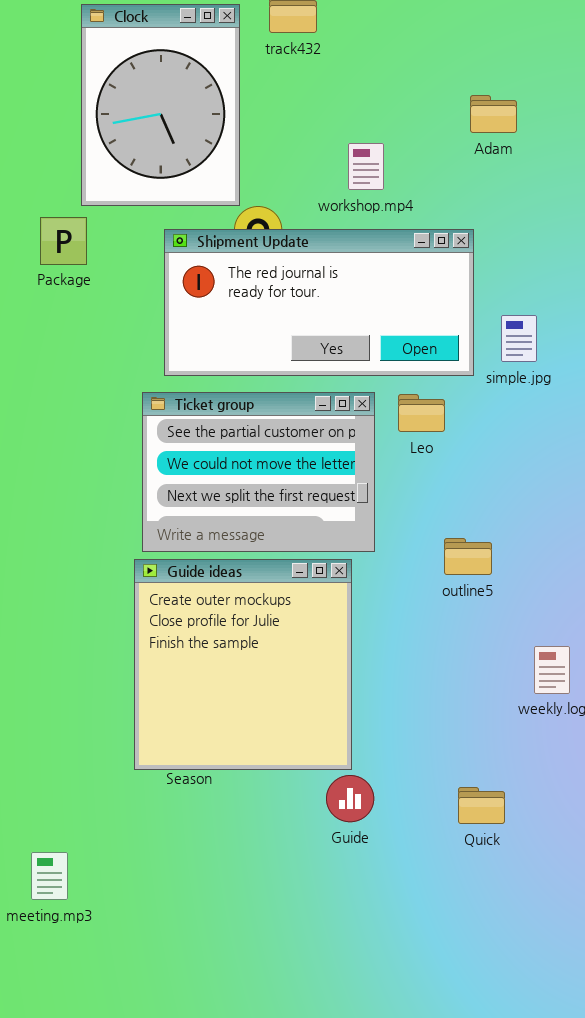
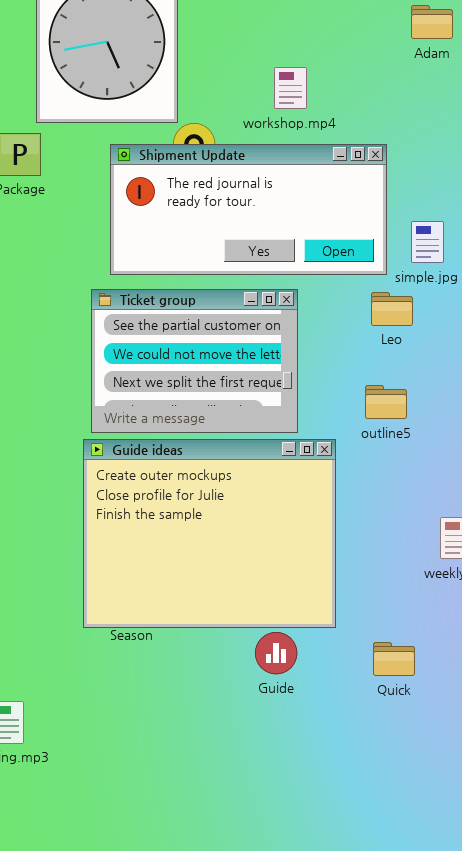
Adam: [470,95,517,133] -> [411,5,453,39], moved
Leo: [398,394,445,432] -> [371,292,413,326], moved
outline5: [444,538,492,575] -> [365,385,407,419], moved
Guide ideas: [134,559,352,770] -> [83,439,336,628], resized

